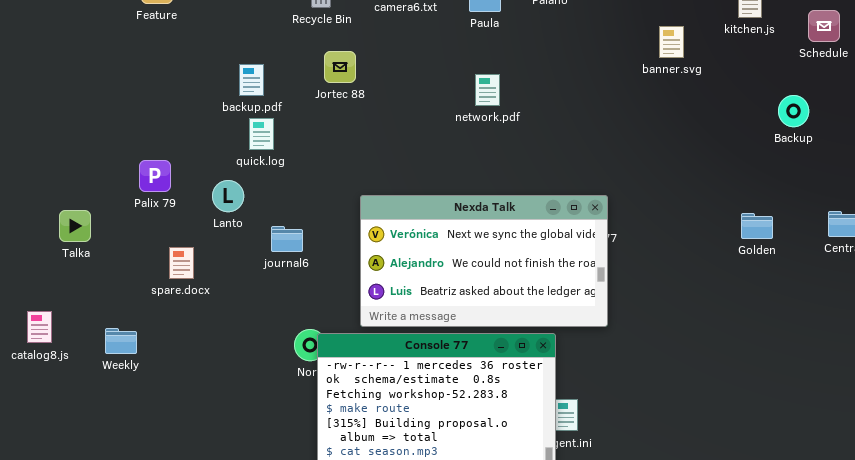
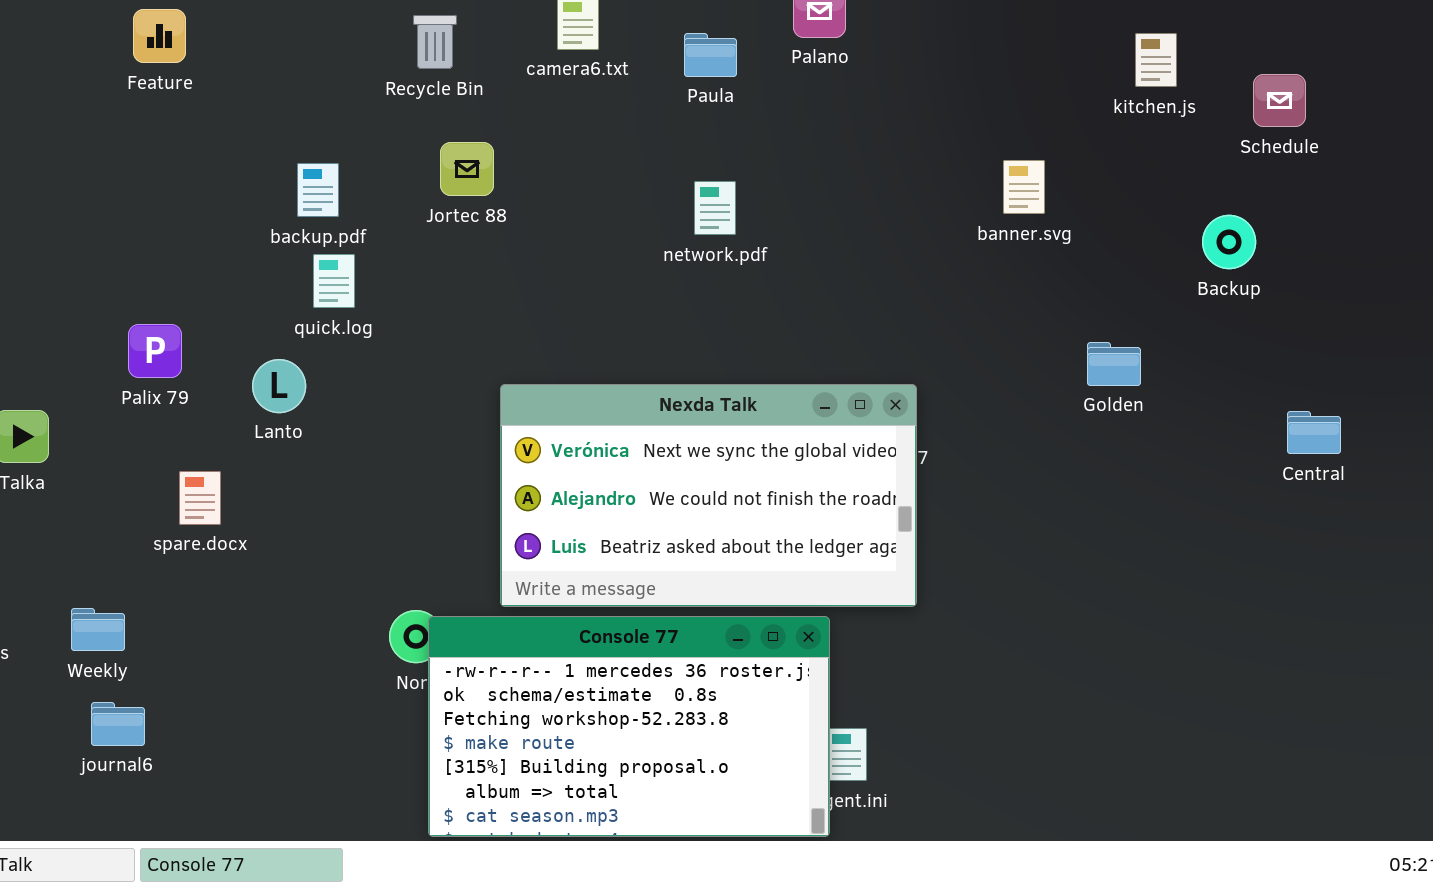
banner.svg: [659,26,684,58] -> [1003,160,1045,214], moved
Golden: [741,213,773,239] -> [1087,342,1141,386], moved
journal6: [271,226,303,252] -> [91,702,145,746], moved

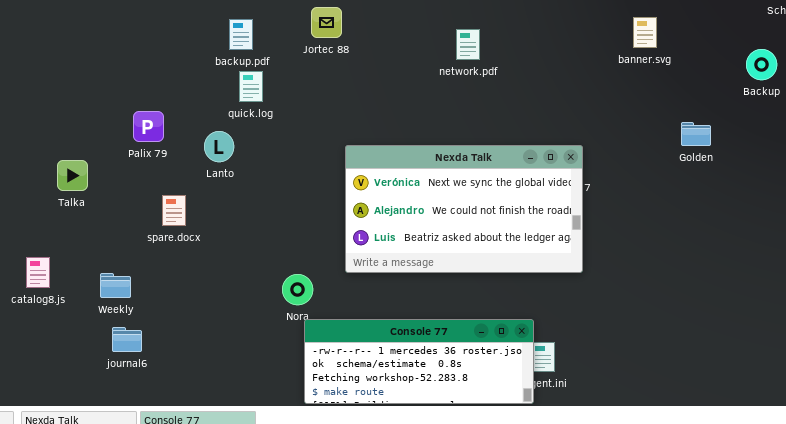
Console 77: [428,616,830,837] -> [304,319,534,404], resized

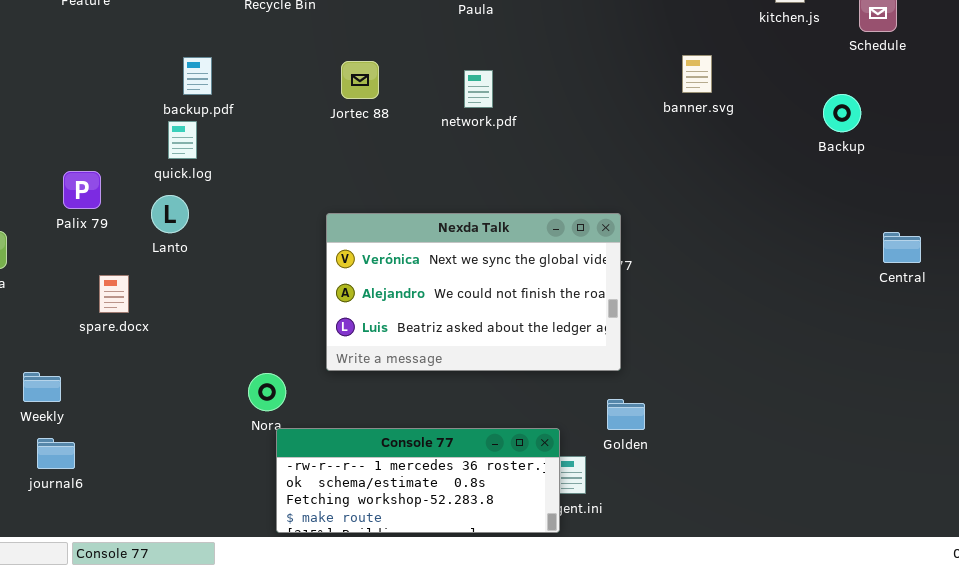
Jortec 88: [311,7,342,38] -> [341,61,379,99], moved
quick.log: [239,71,263,102] -> [168,121,197,159], moved
Golden: [681,122,711,146] -> [607,399,645,430], moved

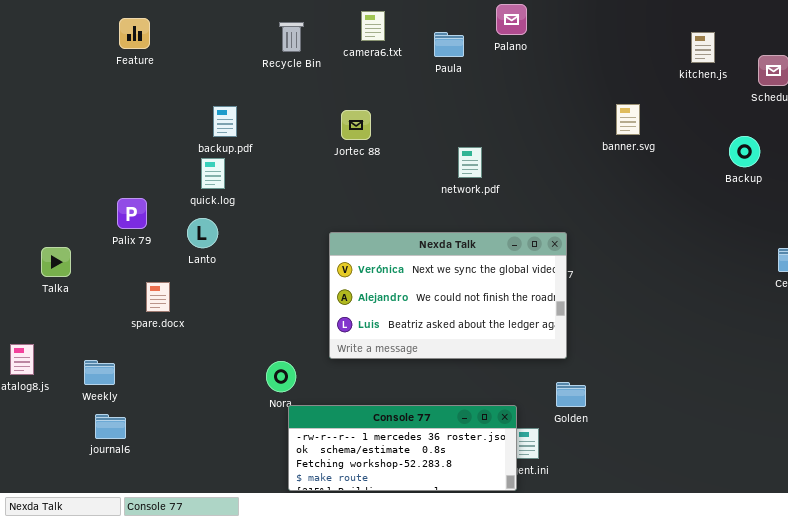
network.pdf: [464,70,493,108] -> [458,147,482,178], moved

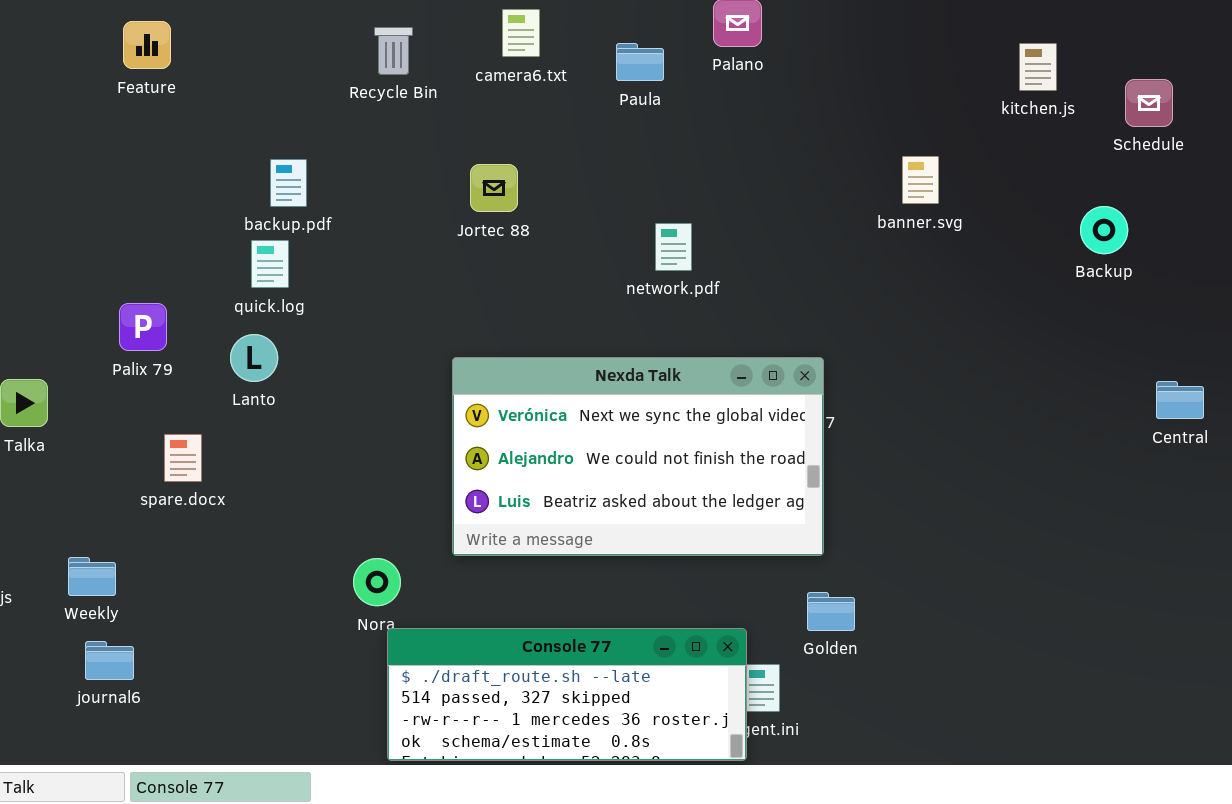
Console 77: [288,405,517,491] -> [387,628,747,761], scrolled up 2 rows

